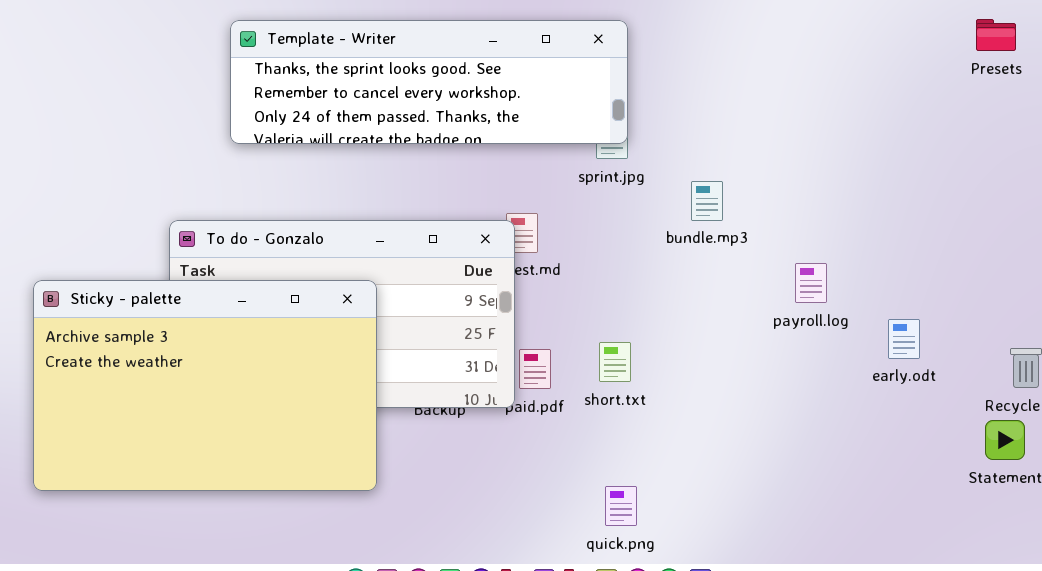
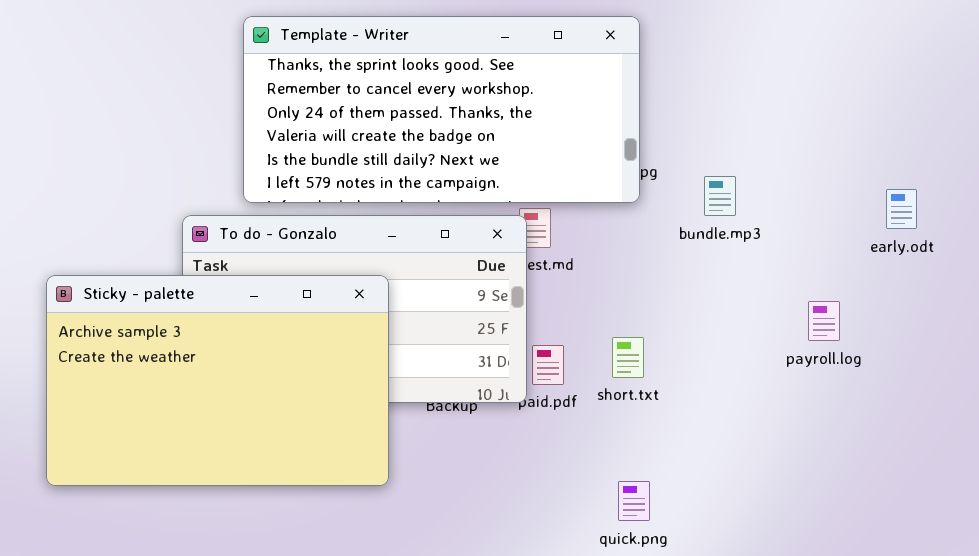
Template - Writer: [230,20,628,144] -> [243,16,640,203], resized
payroll.log: [795,263,827,303] -> [808,301,840,341], moved
early.odt: [888,319,920,359] -> [886,189,917,229], moved

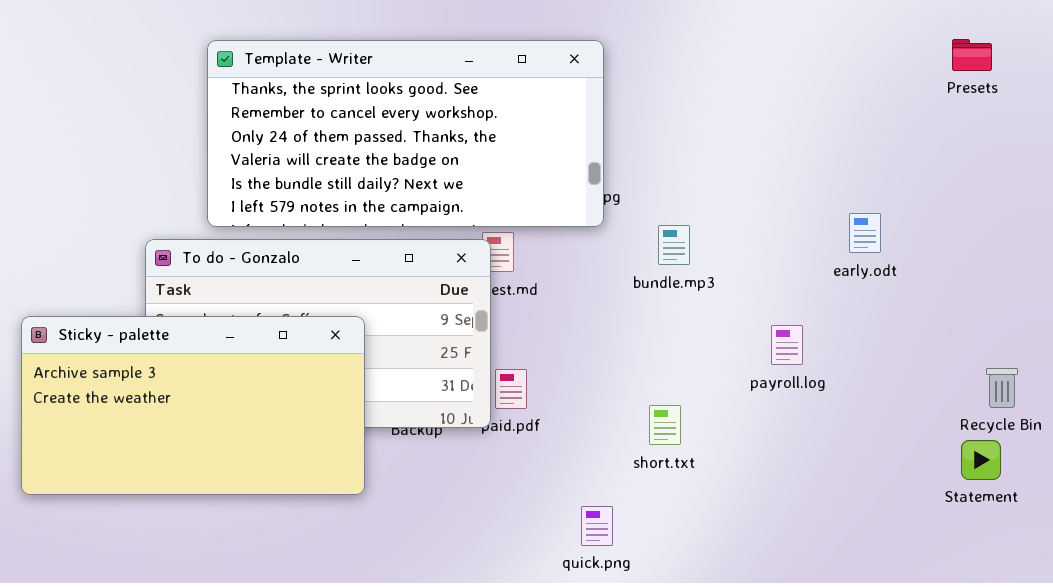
bundle.mp3: [704,176,736,216] -> [658,225,690,265], moved
Sticky - palette: [46,275,389,486] -> [21,316,365,495], moved, resized
short.txt: [612,337,644,378] -> [649,405,681,445], moved

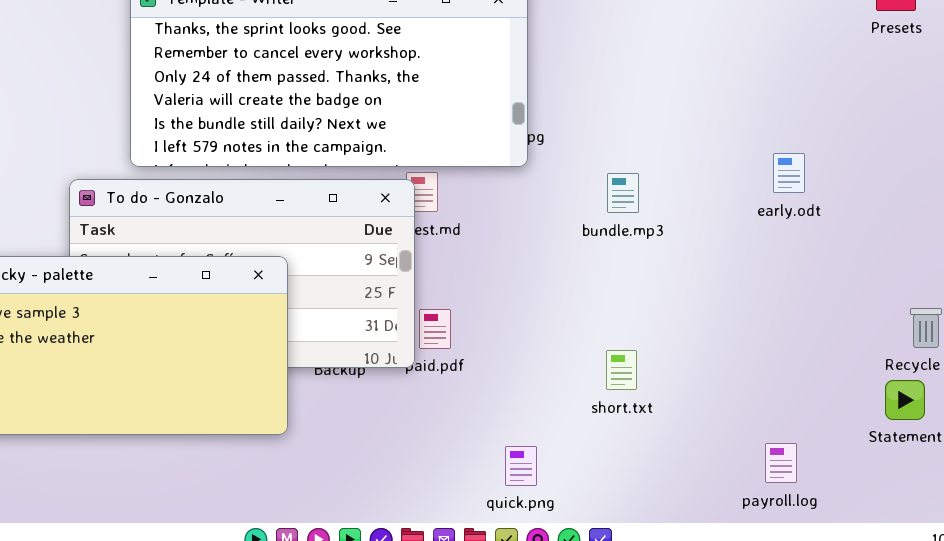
bundle.mp3: [658,225,690,265] -> [607,173,639,213], moved
payroll.log: [771,325,803,365] -> [765,443,797,483], moved
short.txt: [649,405,681,445] -> [606,350,637,390], moved

